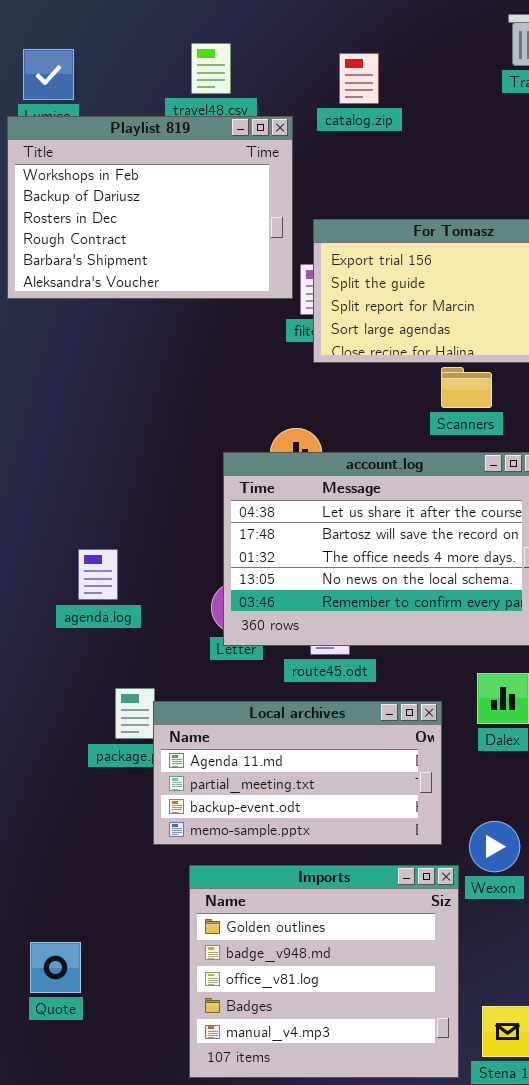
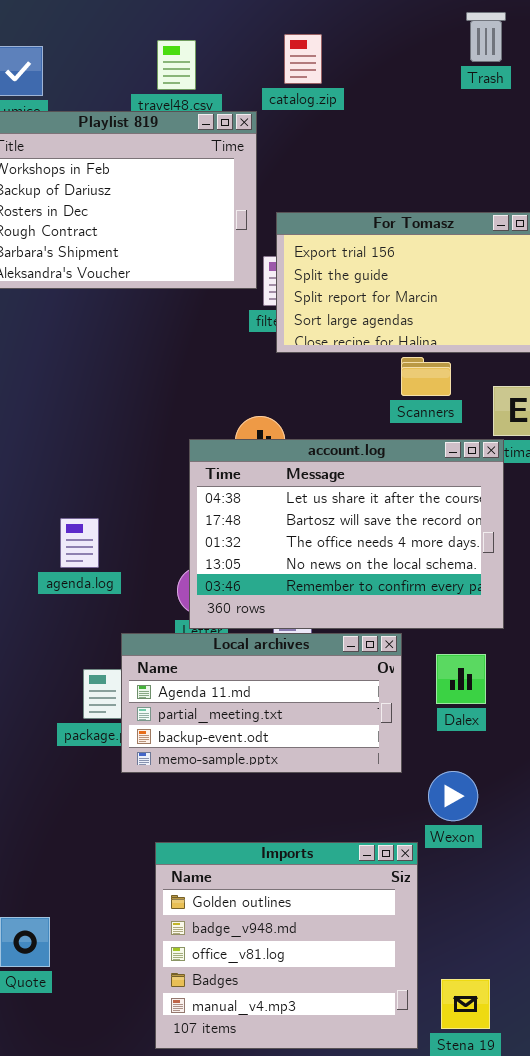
catalog.zip: [339,53,379,104] -> [284,34,322,84], moved
agenda.log: [78,549,118,600] -> [60,518,99,568], moved
Local archives: [153,701,442,845] -> [121,633,402,773], moved
Wexon: [469,821,520,872] -> [428,771,478,821], moved

